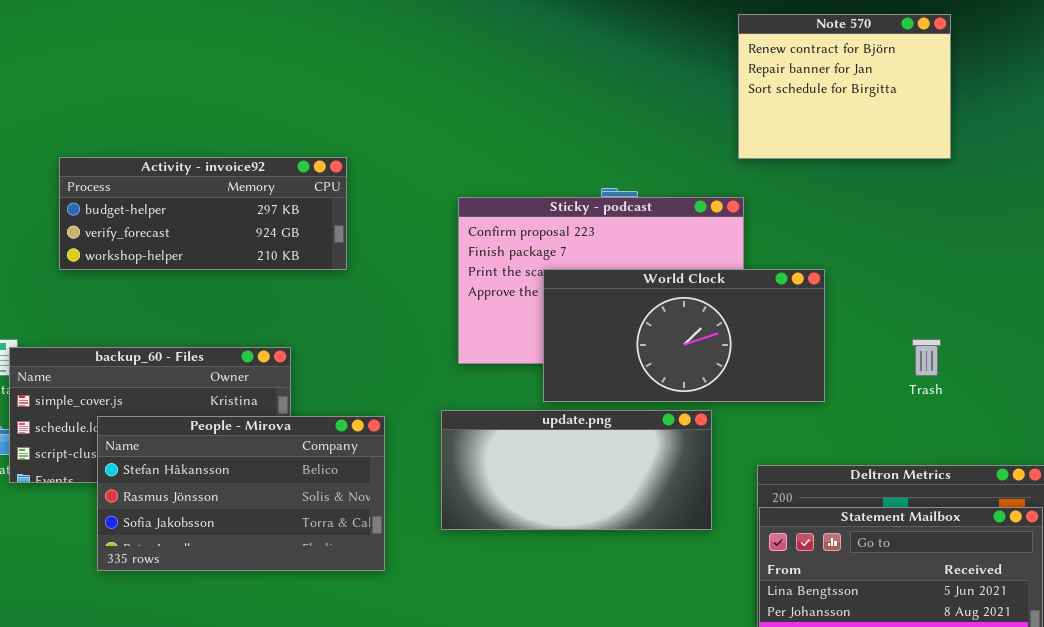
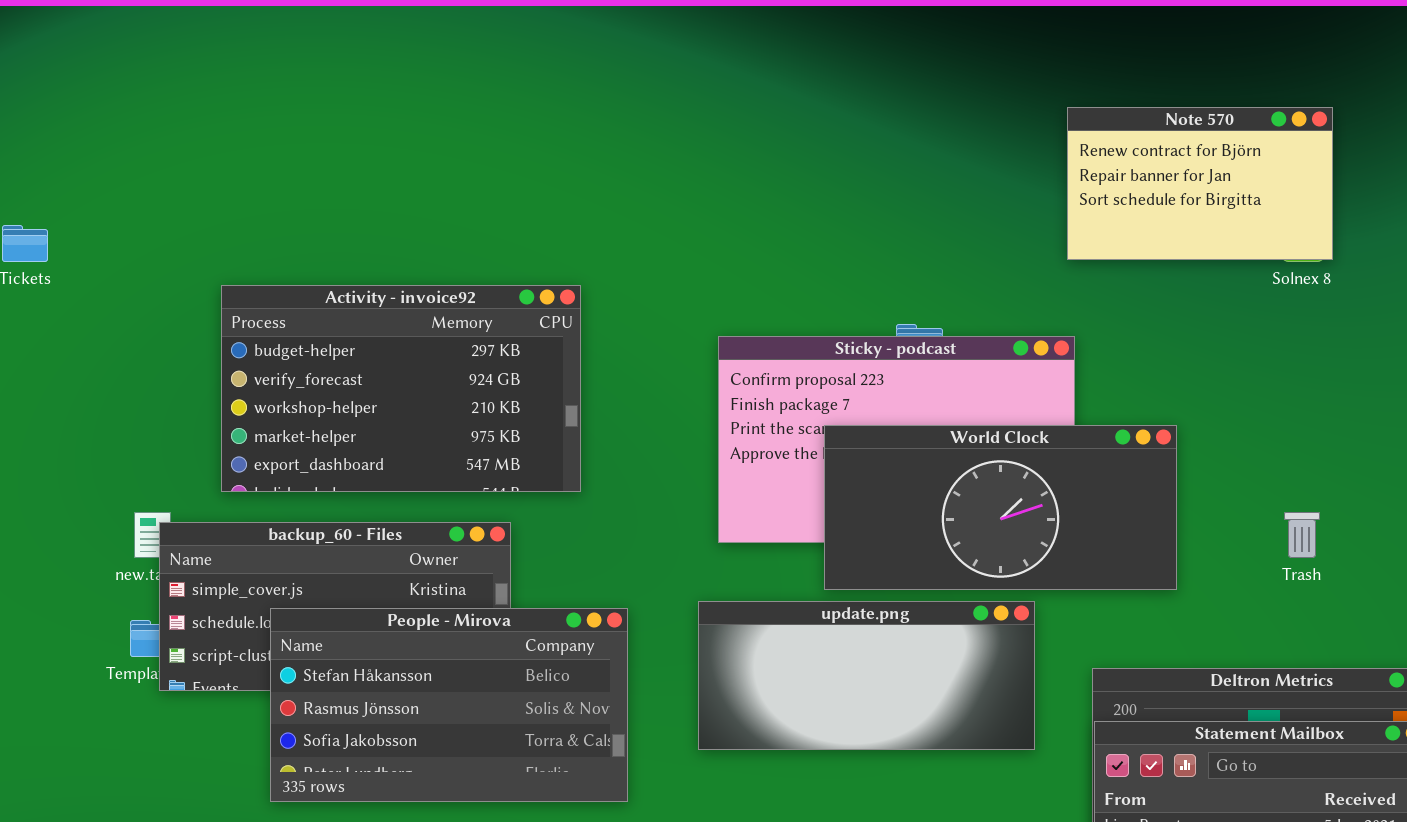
Note 570: [738,14,951,159] -> [1067,107,1333,260], resized
Activity - invoice92: [59,157,347,270] -> [221,285,581,492], resized

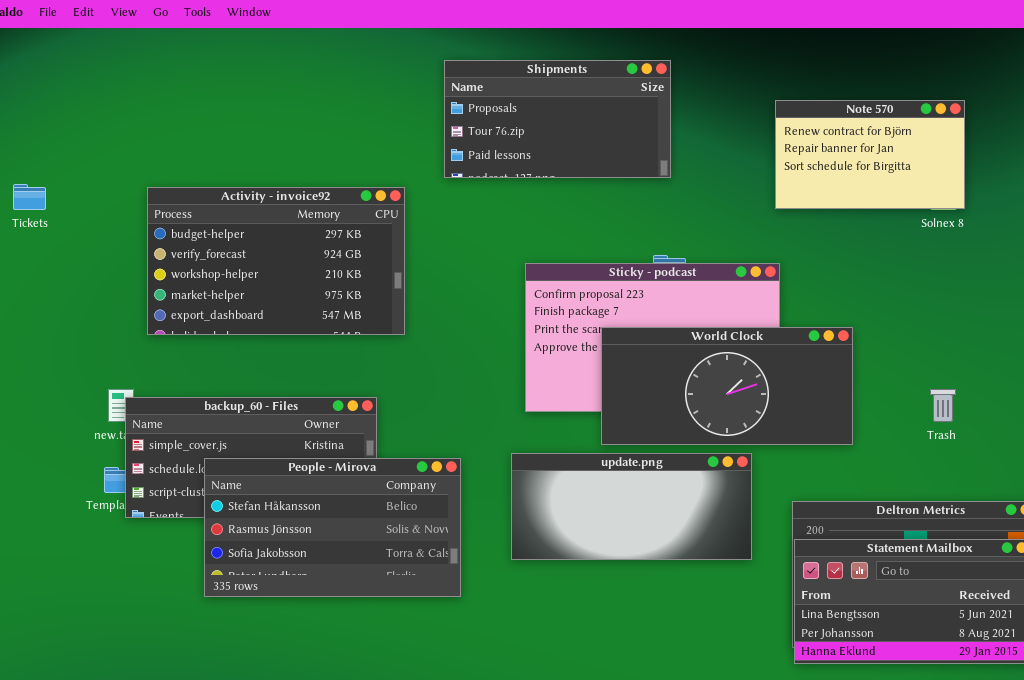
Shipments: none -> [444,60,671,178], opened
Activity - invoice92: [221,285,581,492] -> [147,187,405,335], moved

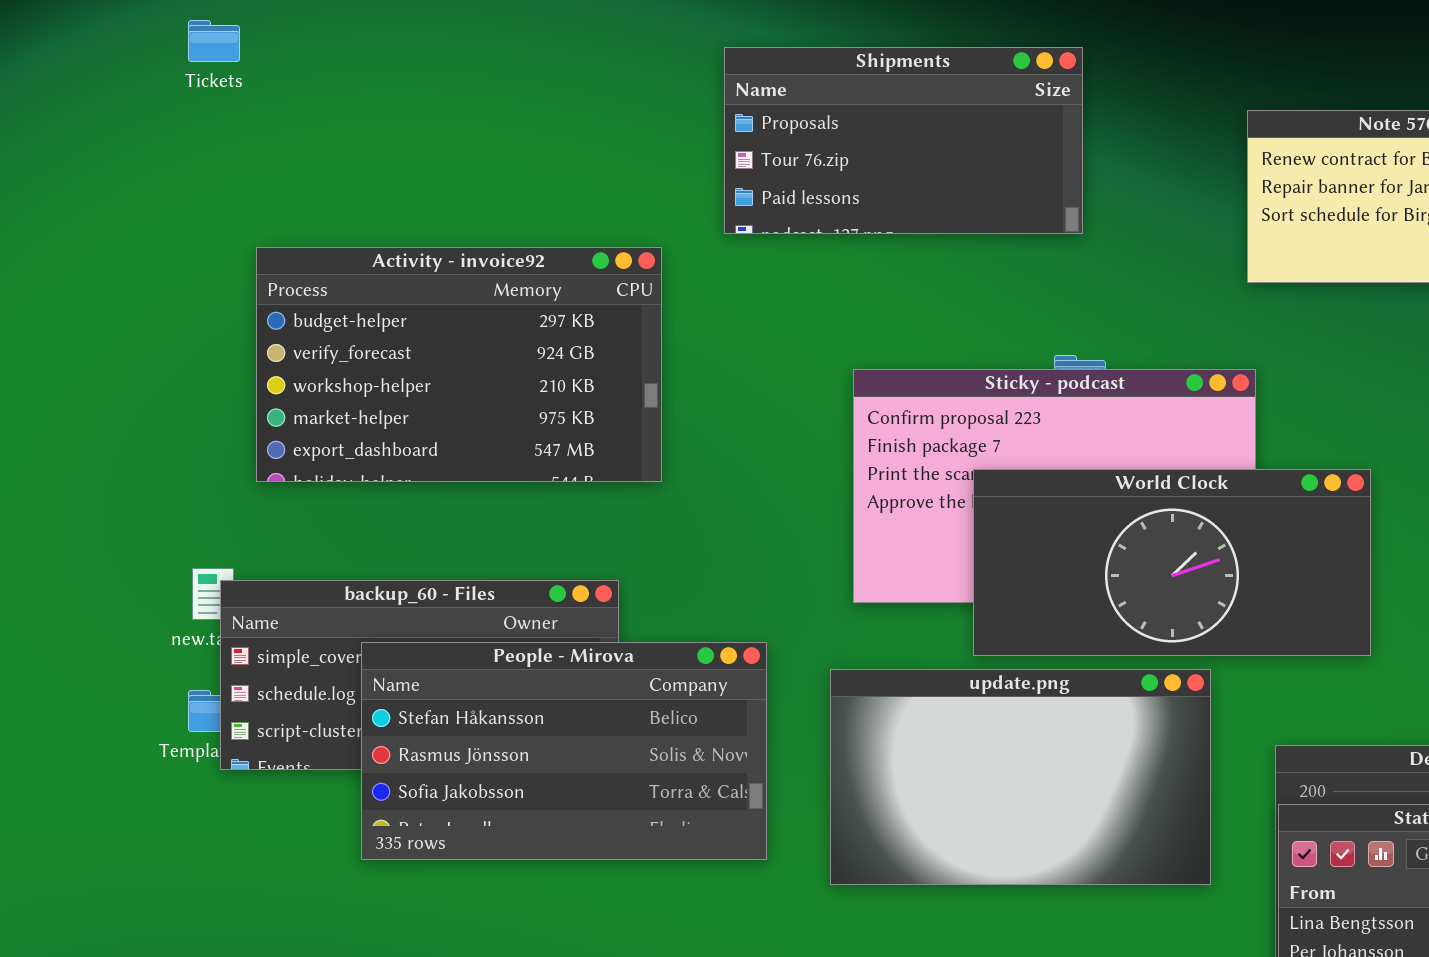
Tickets: [13,184,46,210] -> [188,20,240,62], moved
update.png: [511,453,752,560] -> [830,669,1211,885], resized
People - Mirova: [204,458,461,597] -> [361,642,767,860], moved

